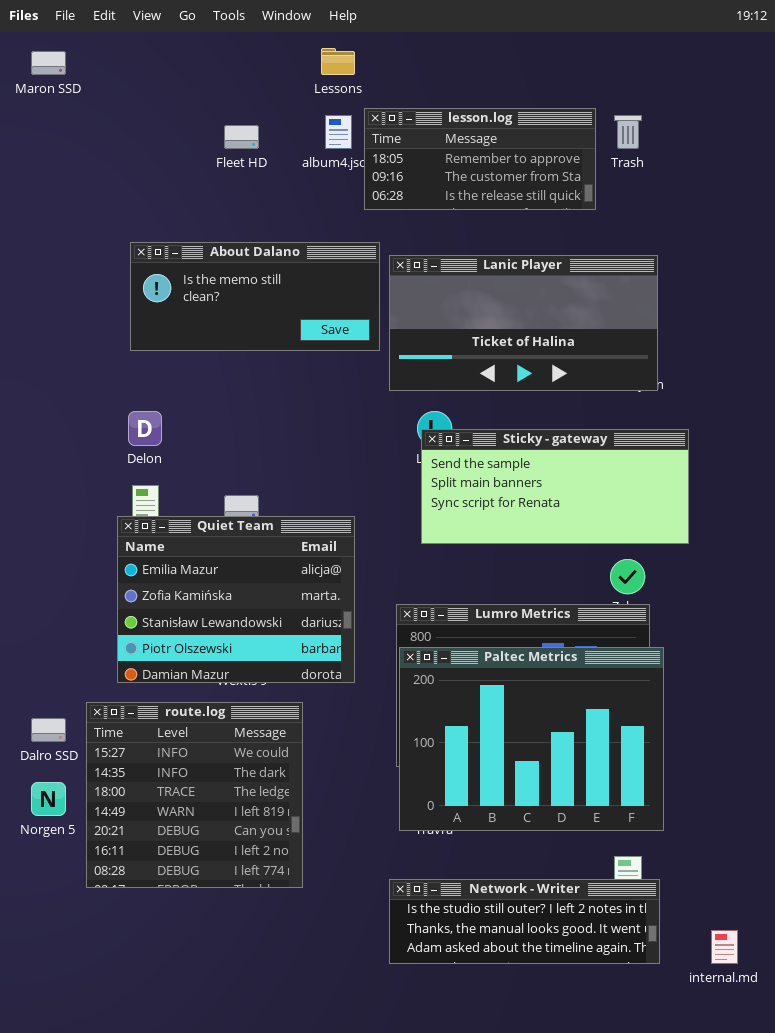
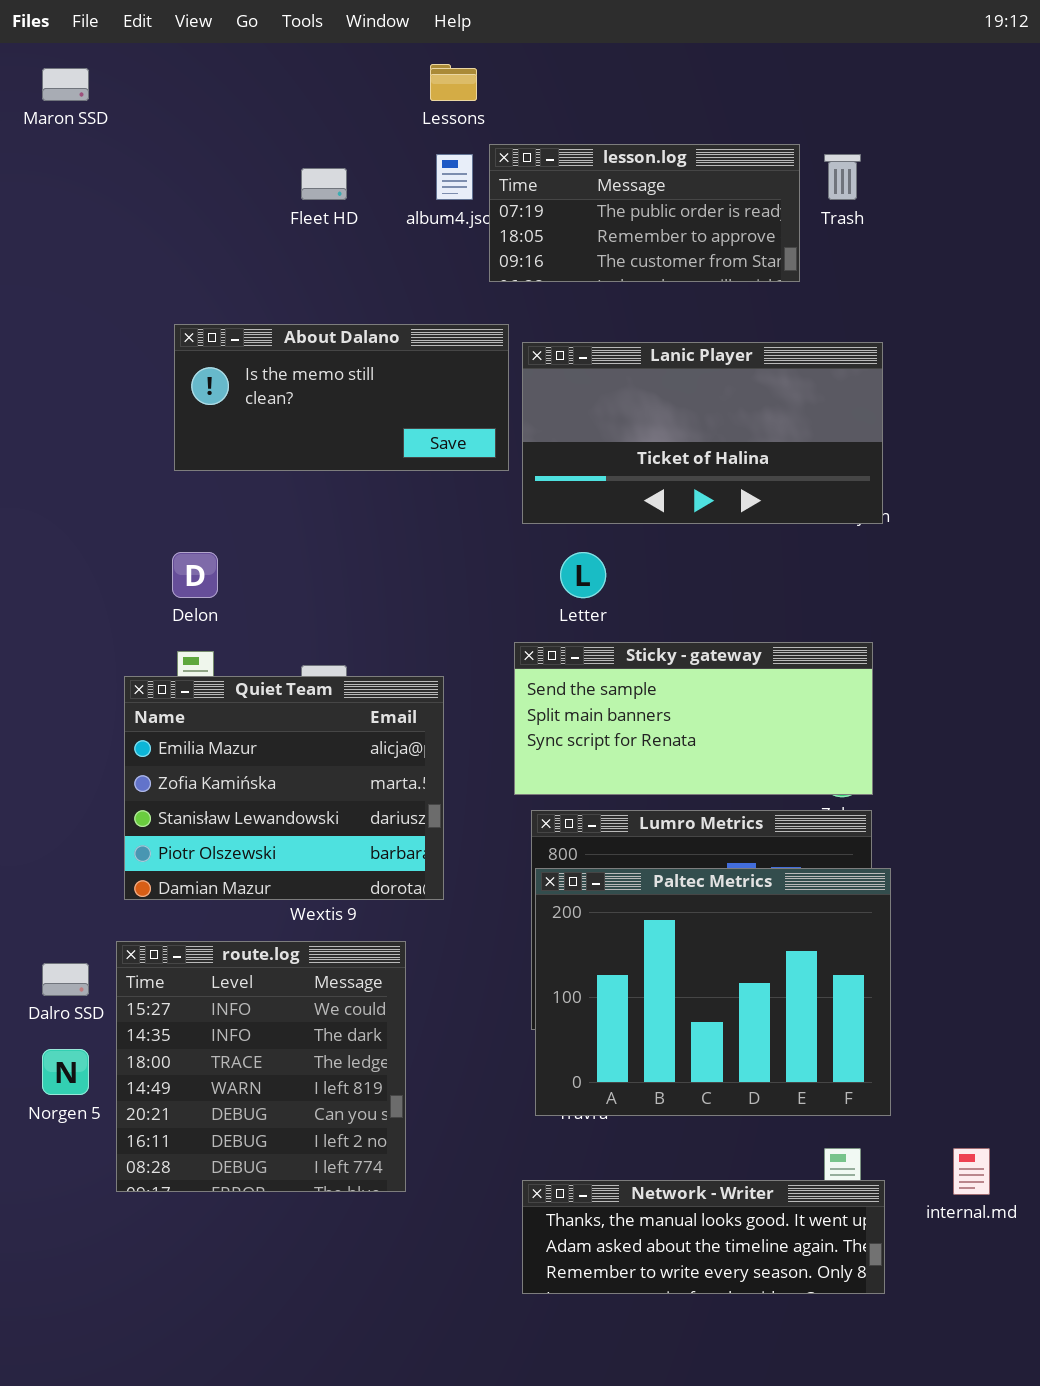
lesson.log: [364,108,596,210] -> [489,144,800,282], scrolled up 1 row
Sticky - gateway: [421,429,689,544] -> [514,642,873,795], moved
Quiet Team: [117,516,355,683] -> [124,676,444,900], moved
Network - Writer: [389,879,660,964] -> [522,1180,885,1294], scrolled down 1 row
internal.md: [711,930,738,964] -> [953,1148,990,1195], moved

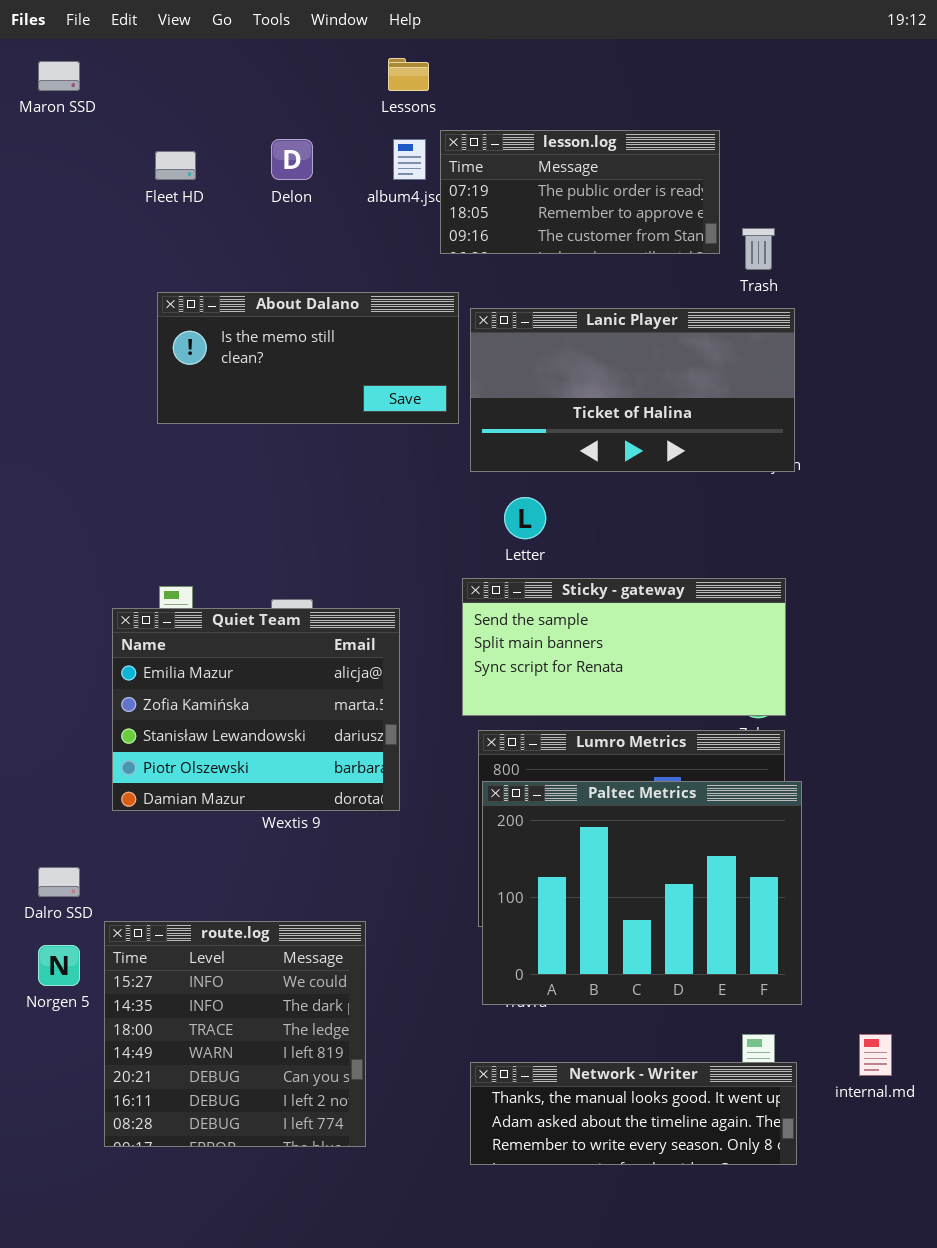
Trash: [824,154,861,200] -> [742,228,775,270], moved
Fleet HD: [301,168,347,200] -> [155,151,196,180], moved
Delon: [172,552,218,598] -> [271,139,313,180], moved
route.log: [116,941,406,1192] -> [104,921,366,1147], moved

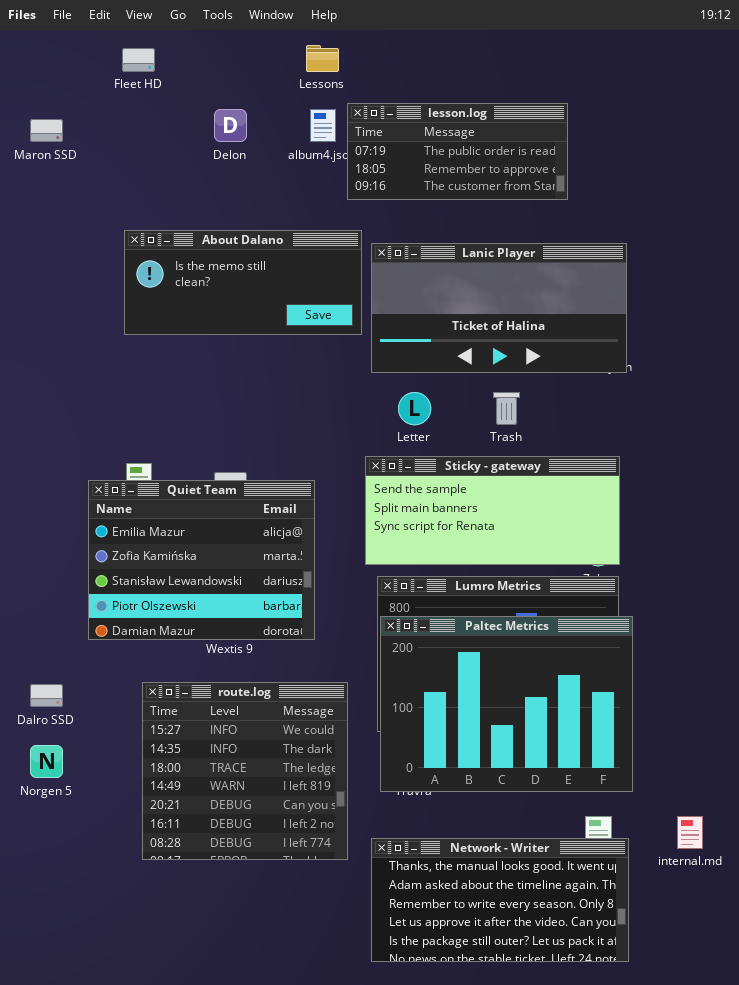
Maron SSD: [38,61,80,91] -> [30,119,63,142], moved
Fleet HD: [155,151,196,180] -> [122,48,155,72], moved
Trash: [742,228,775,270] -> [493,392,520,425], moved
route.log: [104,921,366,1147] -> [142,682,348,860], moved
Network - Writer: [470,1062,797,1165] -> [371,838,629,962], resized

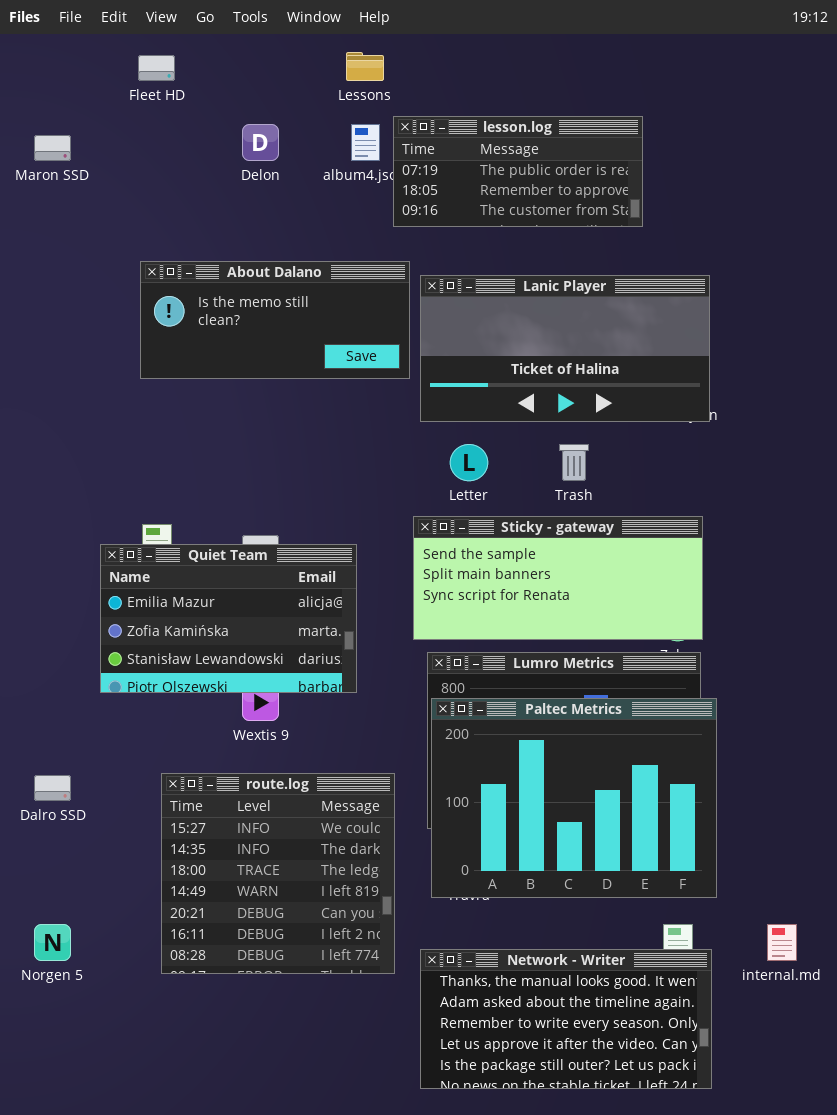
Quiet Team: [88,480,315,640] -> [100,544,357,693], resized
Norgen 5: [30,745,63,778] -> [34,924,71,961], moved

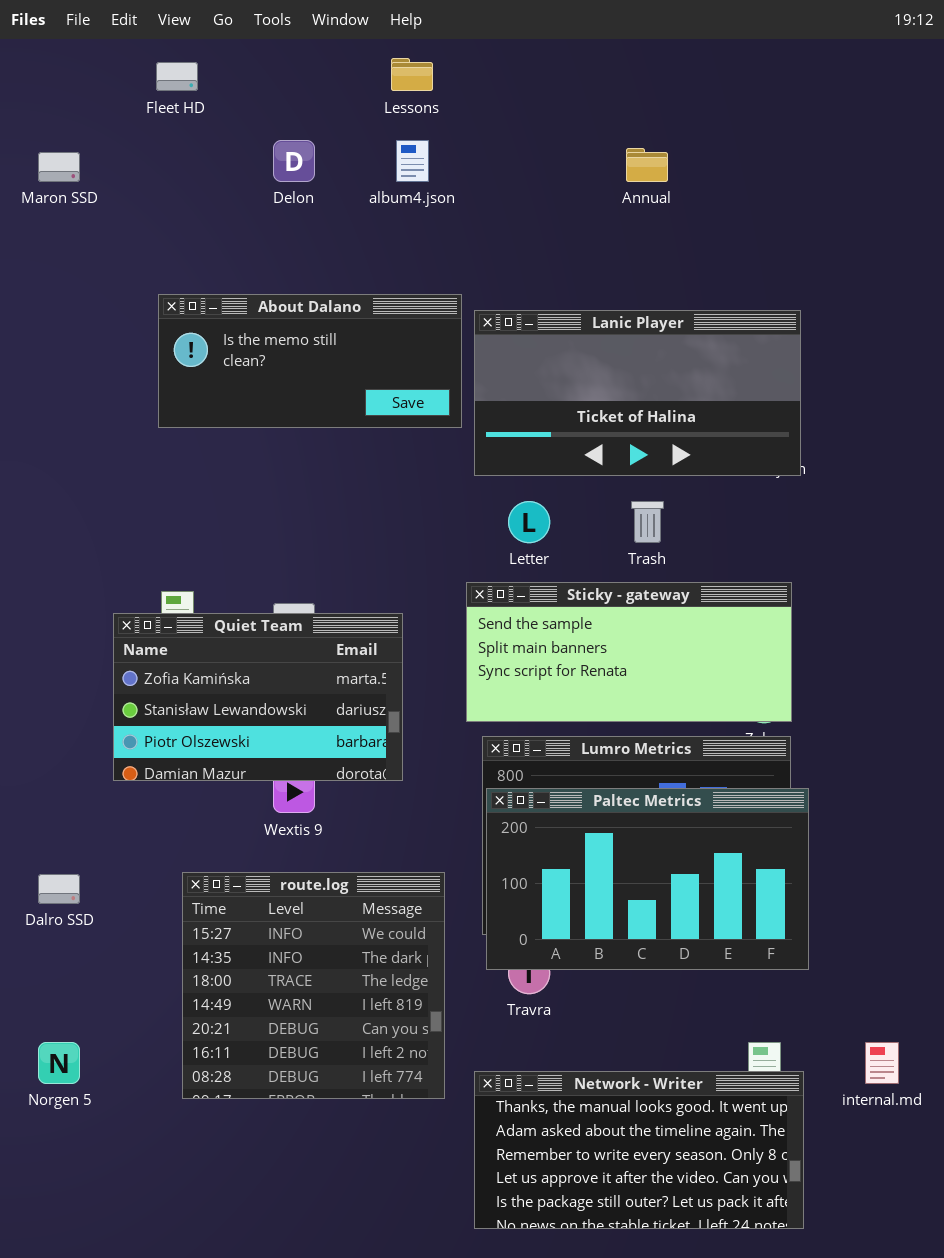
lesson.log: [393,116,643,227] -> none, closed
Quiet Team: [100,544,357,693] -> [113,613,403,781], scrolled down 1 row
Paltec Metrics: [431,698,717,898] -> [486,788,809,970], resized

